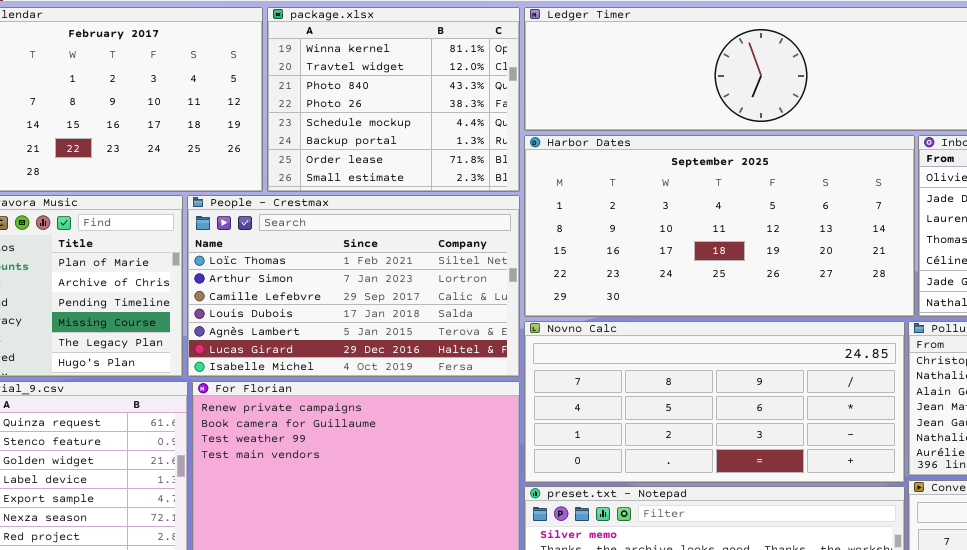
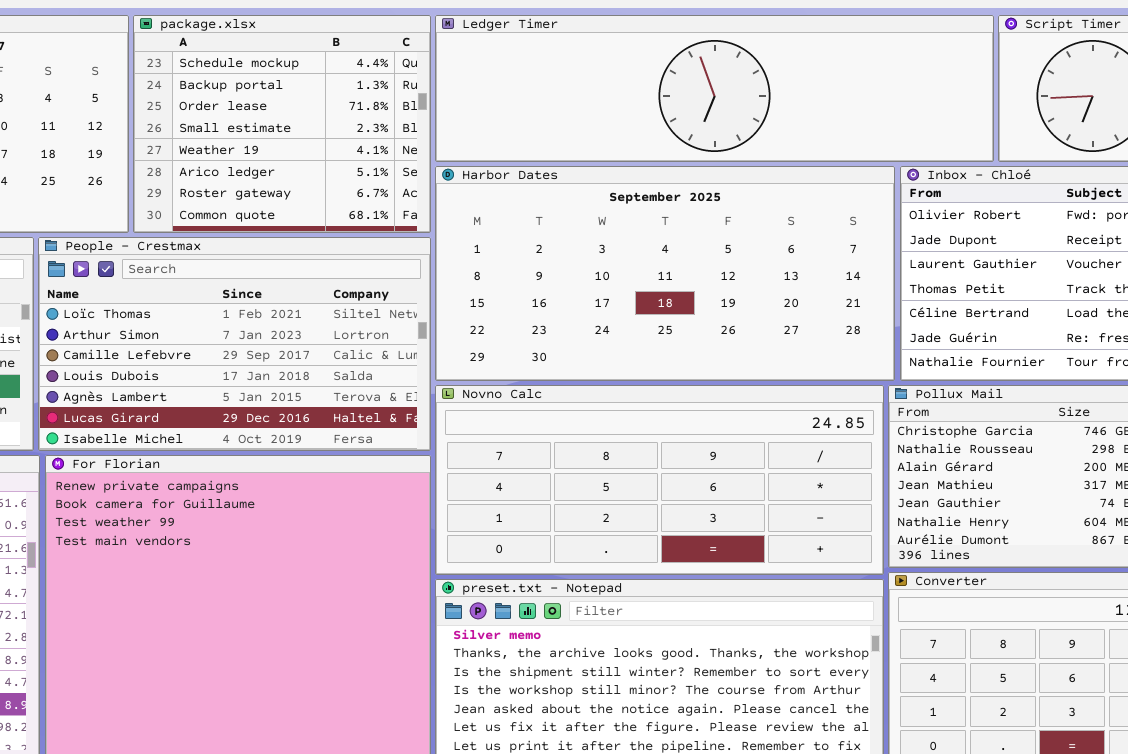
package.xlsx: [267,7,520,192] -> [133,15,431,233], scrolled down 4 rows

